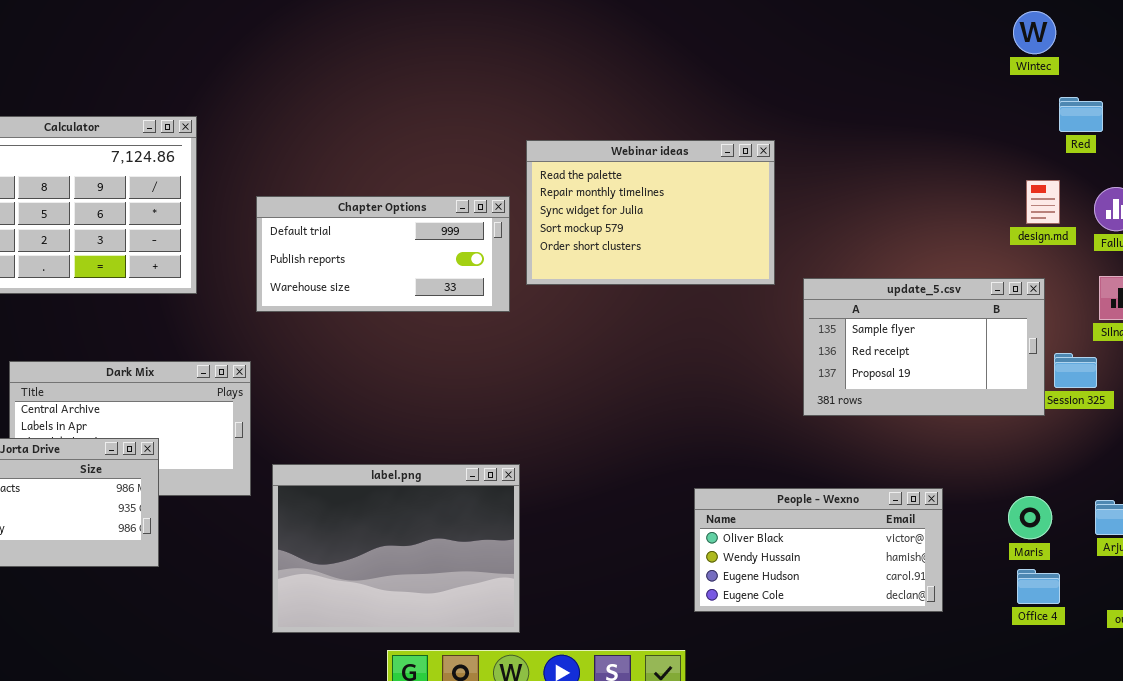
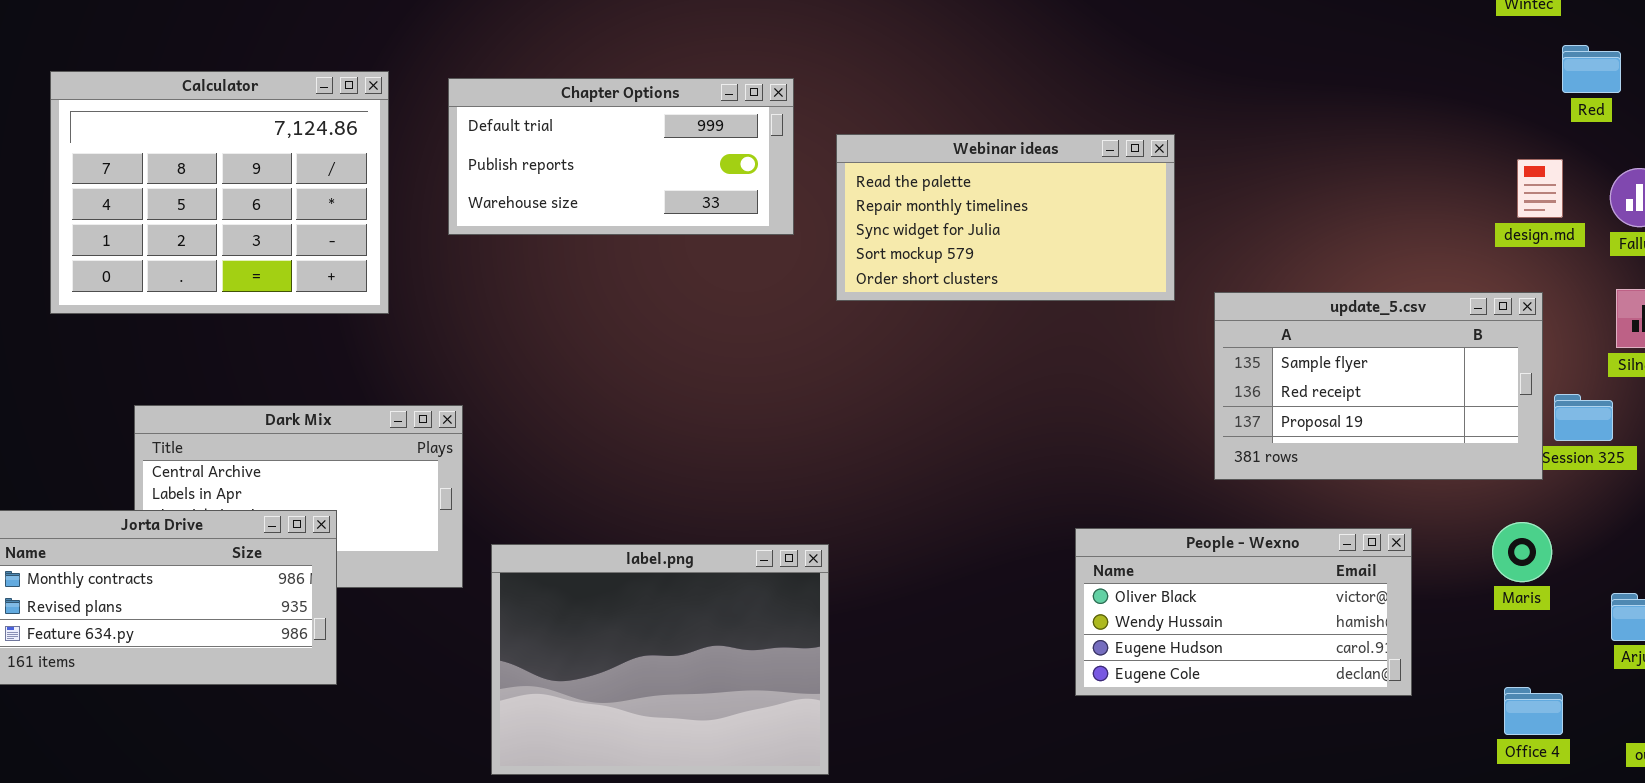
Webinar ideas: [526,140,775,285] -> [836,134,1175,301], resized
Chapter Options: [256,196,510,312] -> [448,78,794,235], moved
People - Wexno: [694,488,943,612] -> [1075,528,1412,696], moved
Maris: [1008,496,1052,539] -> [1492,522,1552,582], moved

